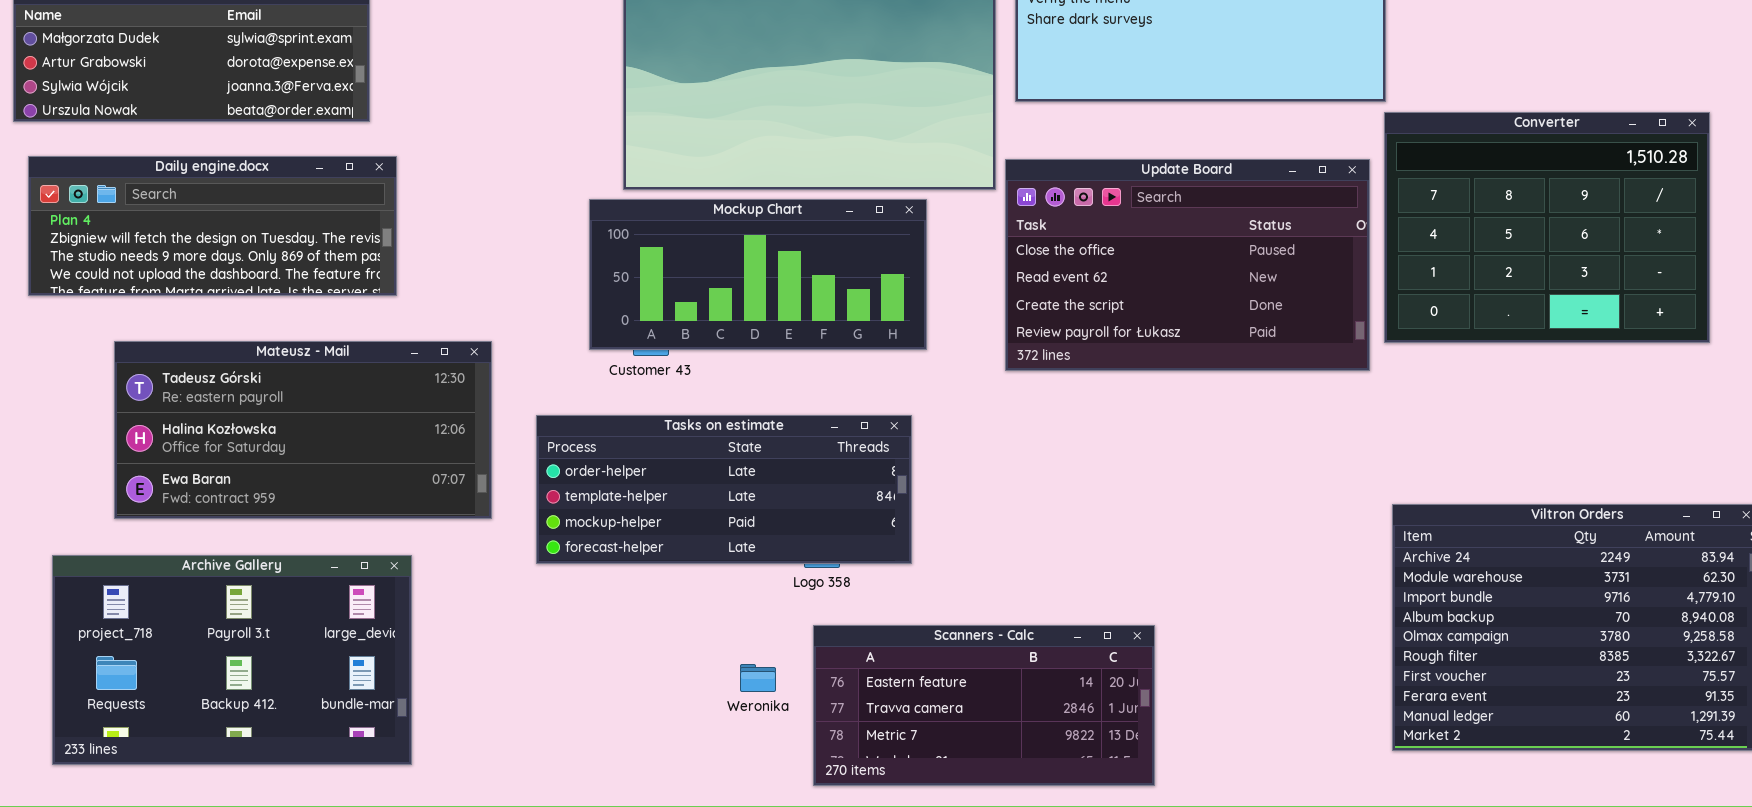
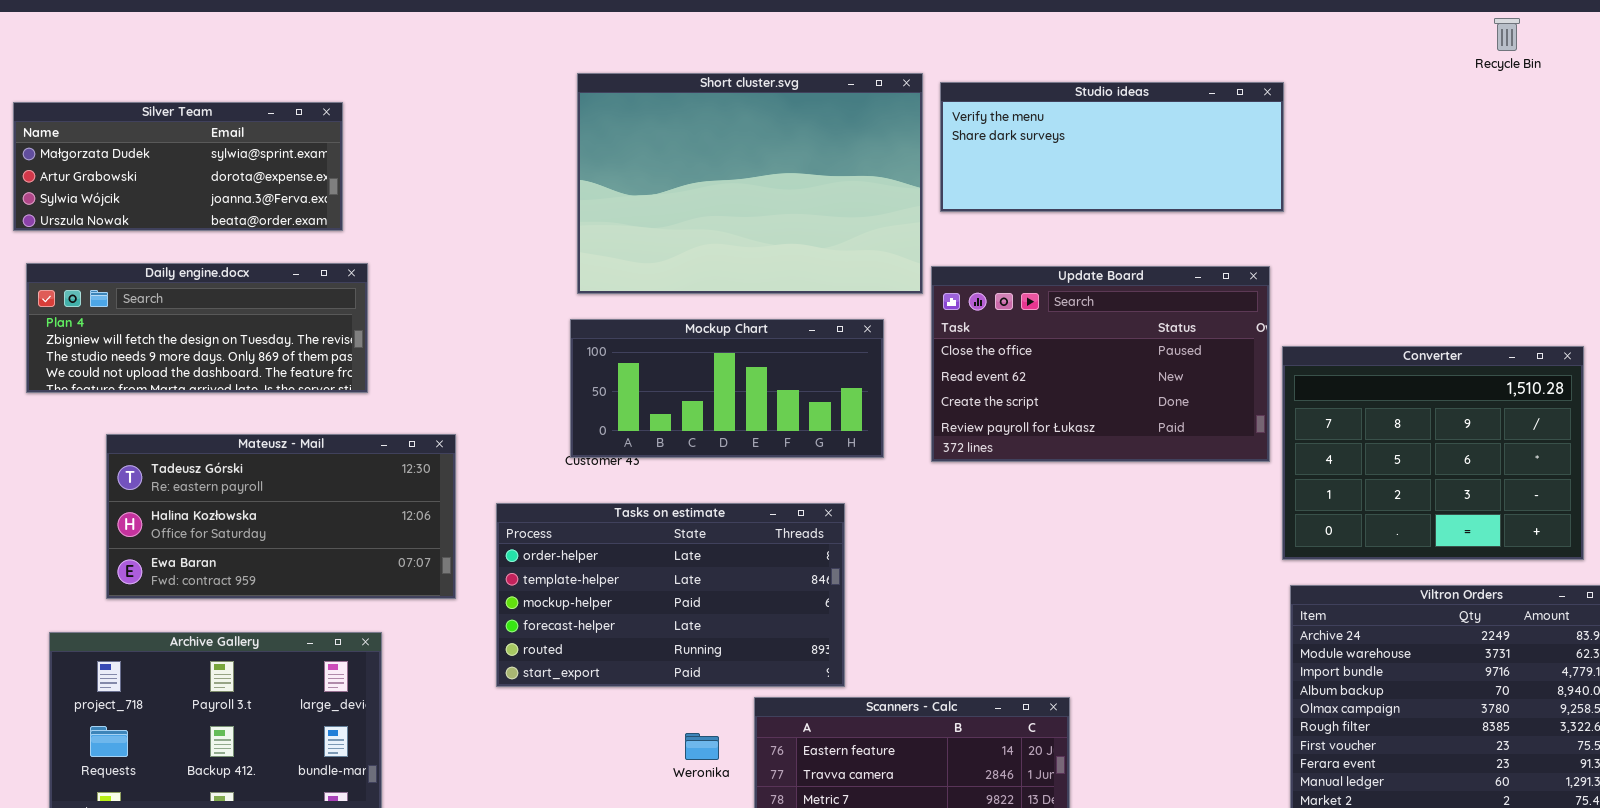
Converter: [1384,112,1710,343] -> [1282,346,1584,560], moved
Mockup Chart: [589,199,927,350] -> [570,319,884,458], moved
Tasks on estimate: [536,415,912,564] -> [496,503,845,687], resized

